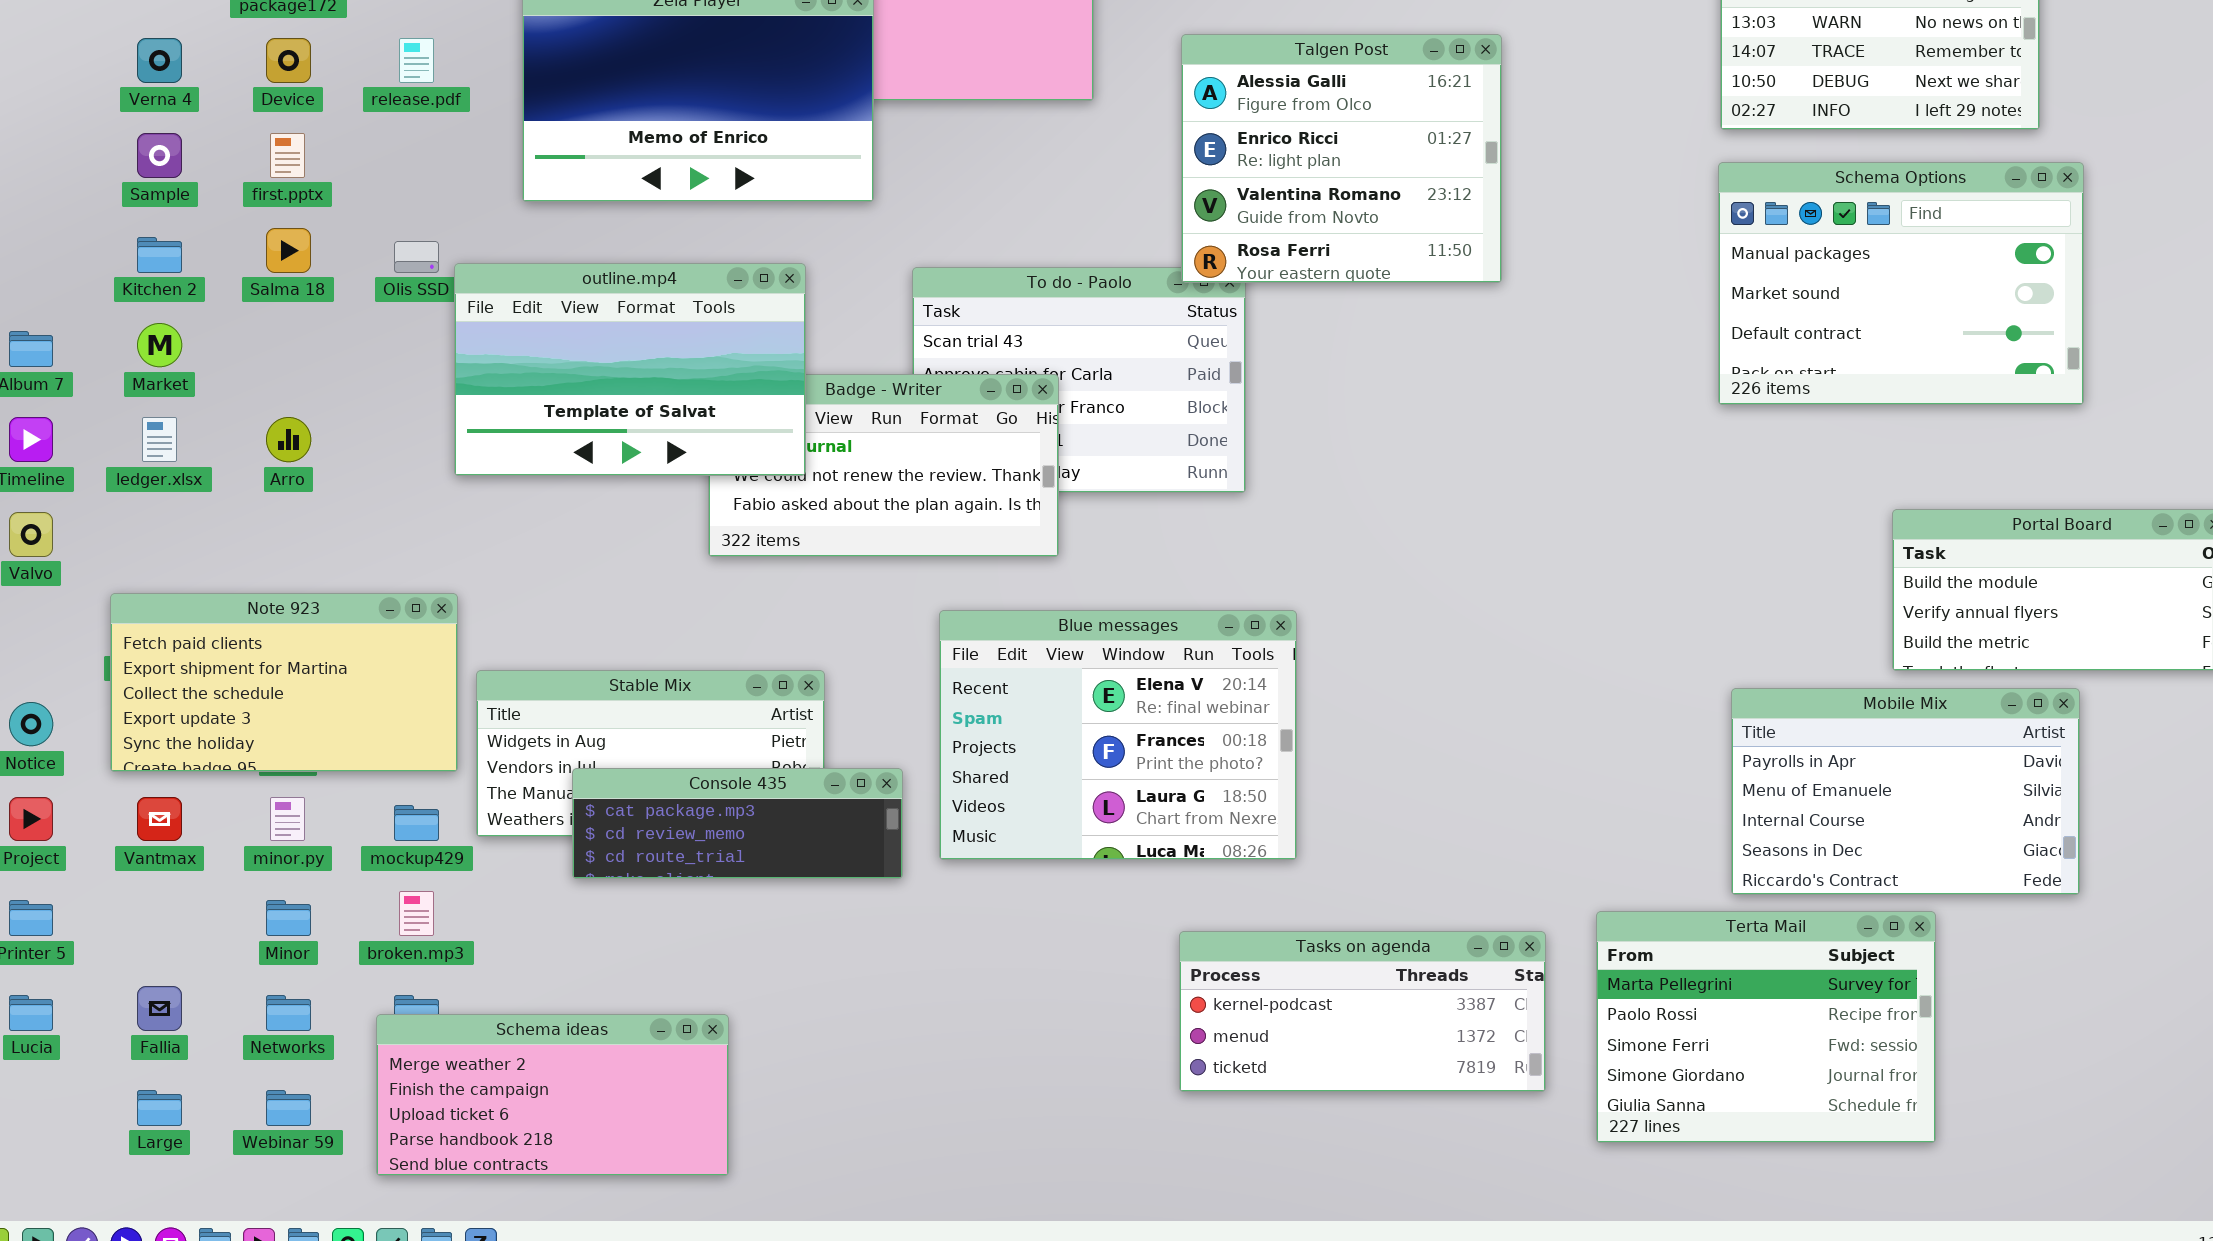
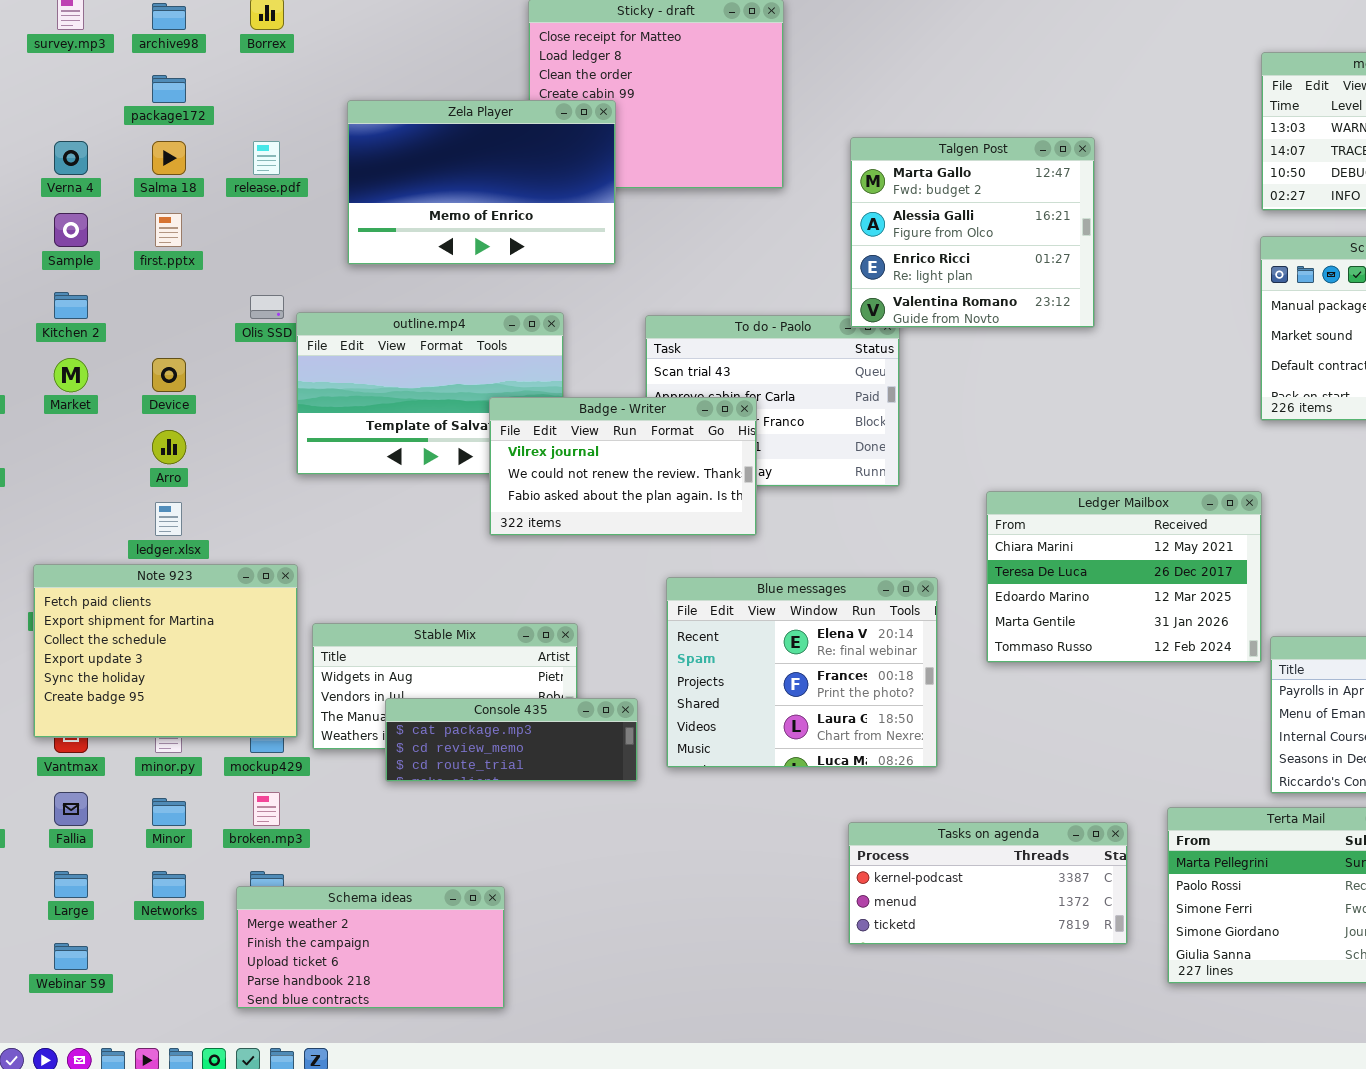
Talgen Post: [1181,34,1502,283] -> [850,137,1095,328], scrolled up 1 row
Device: [266,38,311,83] -> [152,358,186,392], moved
Salma 18: [266,228,311,273] -> [152,141,186,175], moved
Badge - Writer: [708,374,1059,557] -> [489,397,757,536], raised
ledger.xlsx: [142,417,177,462] -> [155,502,182,536], moved
Ledger Mailbox: none -> [986,491,1262,663], opened
Note 923: [110,593,458,772] -> [33,564,298,738], resized
Fallia: [137,986,182,1031] -> [54,792,88,826], moved
Large: [137,1090,182,1126] -> [54,871,88,898], moved
Webinar 59: [266,1090,311,1126] -> [54,943,88,970], moved

